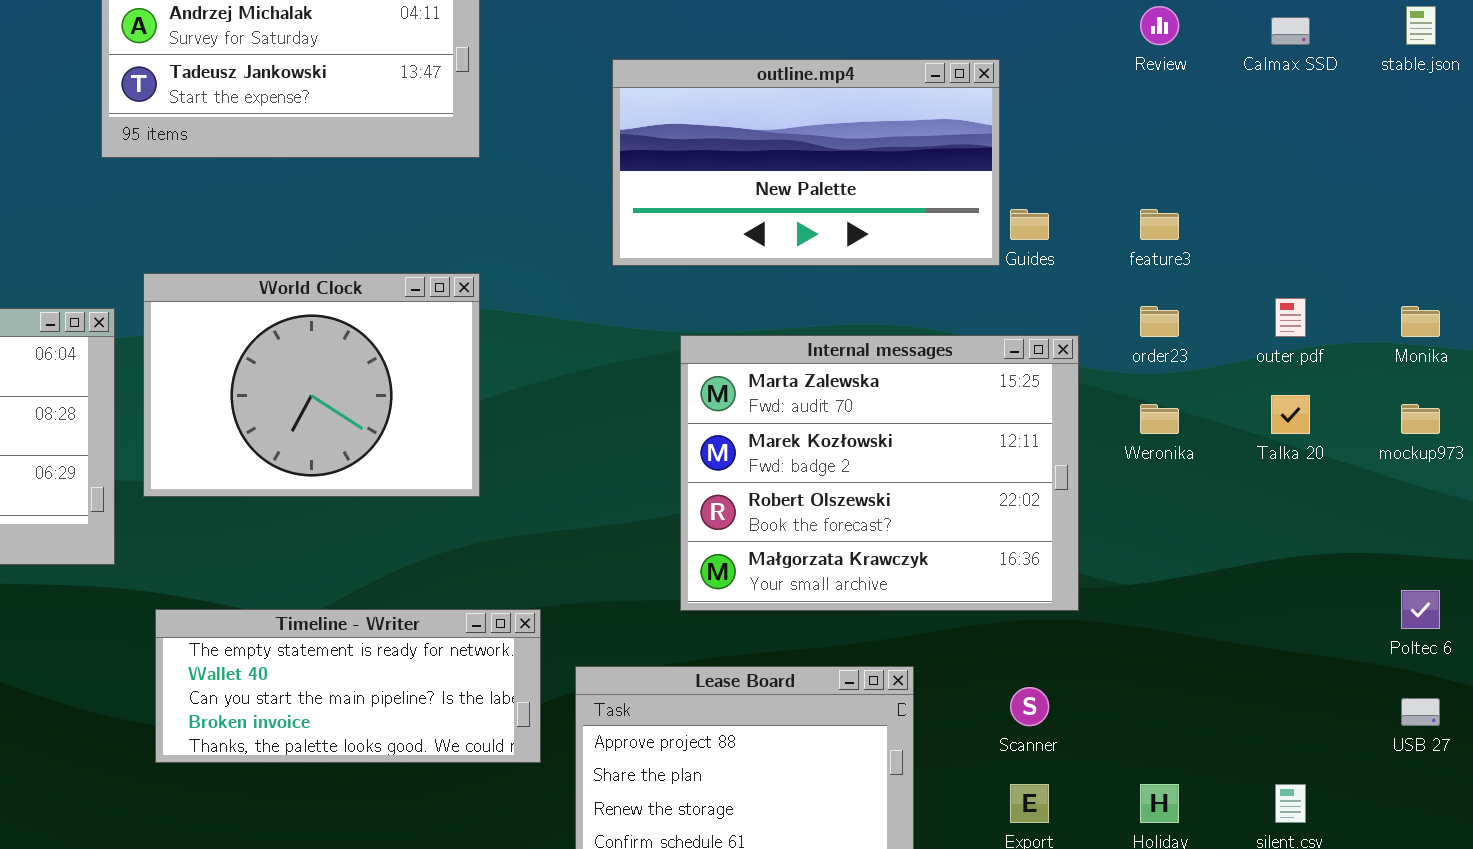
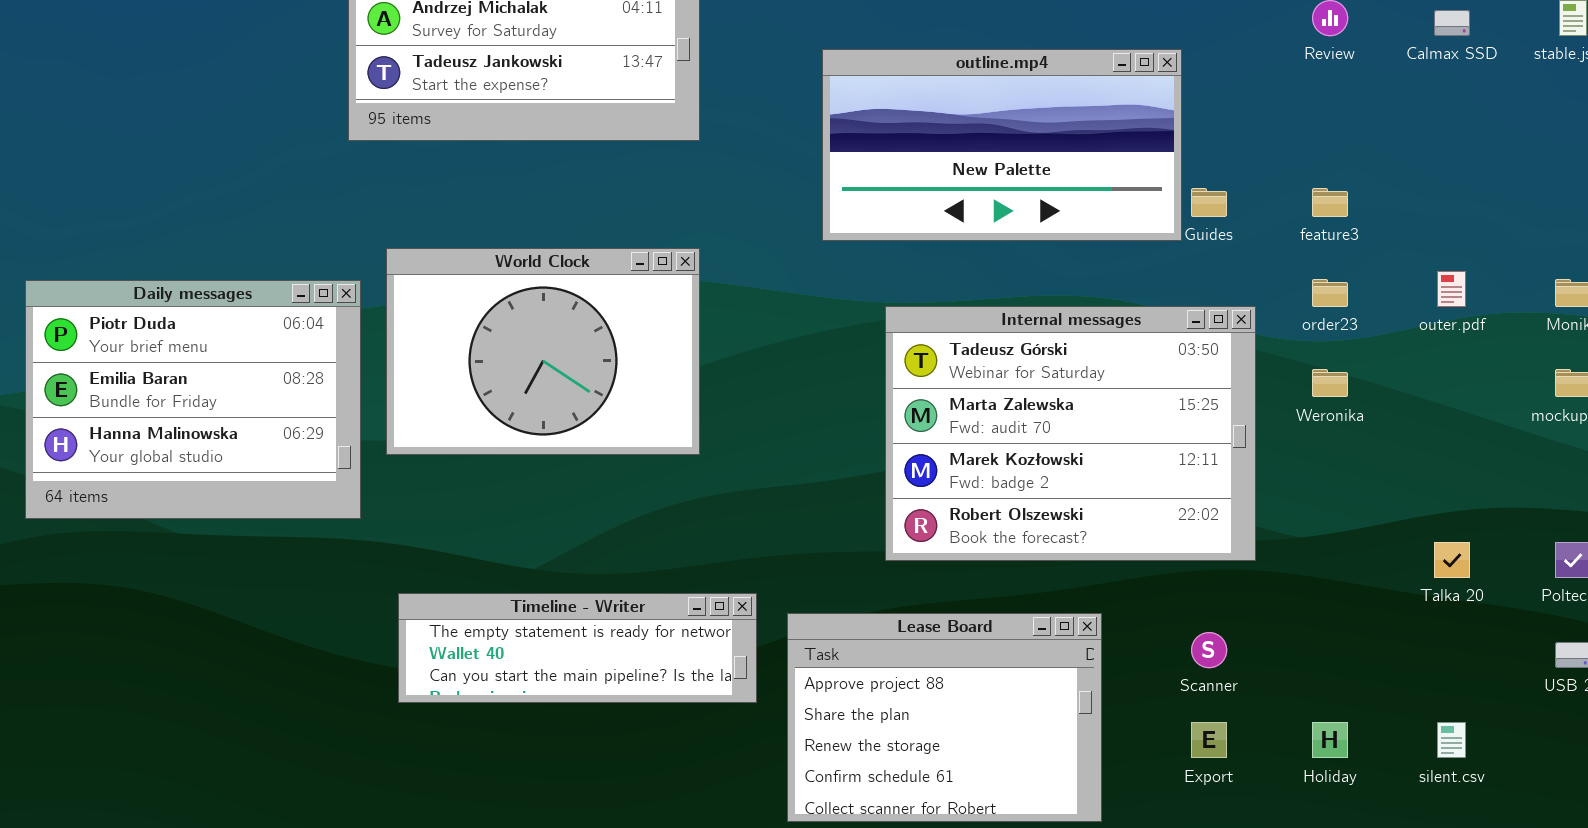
Internal messages: [680,335,1079,611] -> [885,306,1256,561], scrolled up 1 row
Talka 20: [1271,395,1310,434] -> [1434,542,1470,578], moved
Timeline - Writer: [155,609,541,763] -> [398,593,757,703], resized

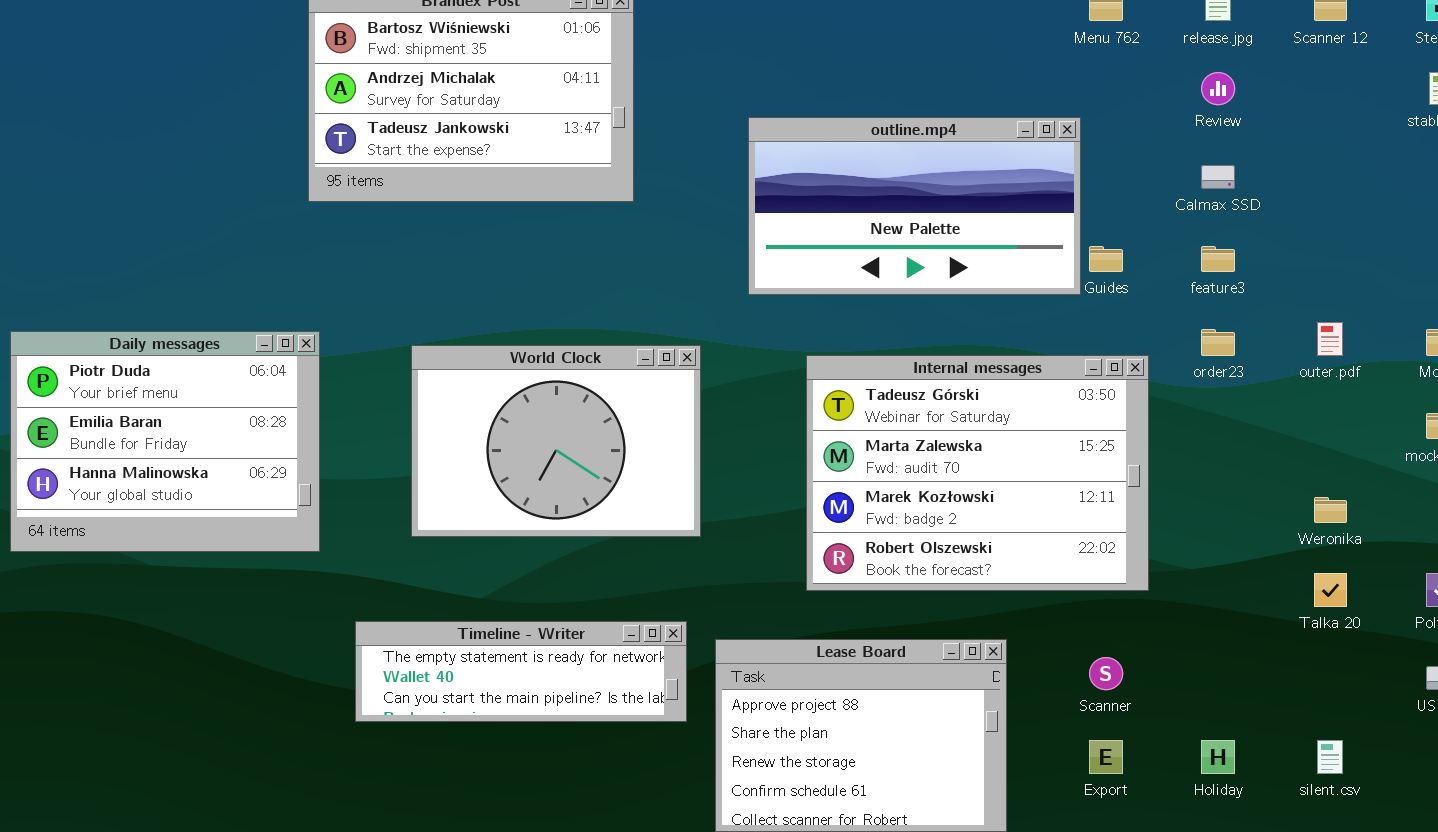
Calmax SSD: [1434,10,1470,36] -> [1201,165,1235,189], moved
World Clock: [386,248,700,455] -> [411,345,701,537], moved
Weronika: [1312,369,1348,397] -> [1314,497,1347,523], moved

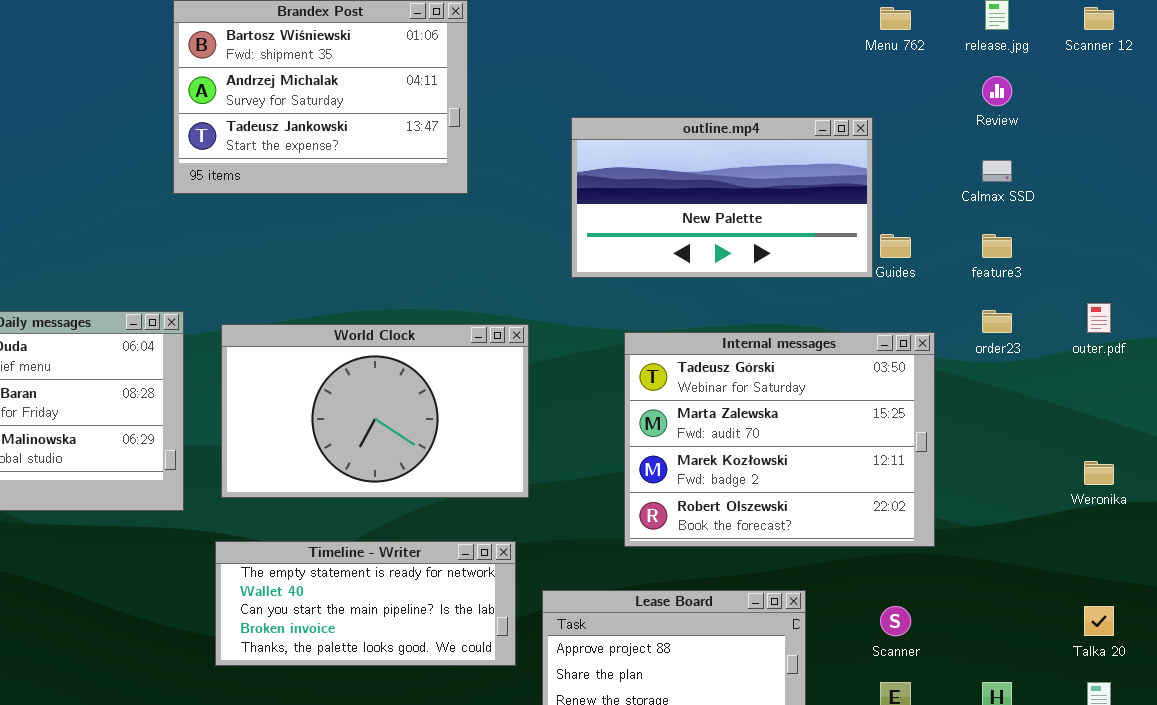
World Clock: [411,345,701,537] -> [221,324,529,498], resized
Talka 20: [1314,573,1347,607] -> [1084,606,1114,636], moved
Timeline - Writer: [355,621,687,722] -> [215,541,516,666], resized

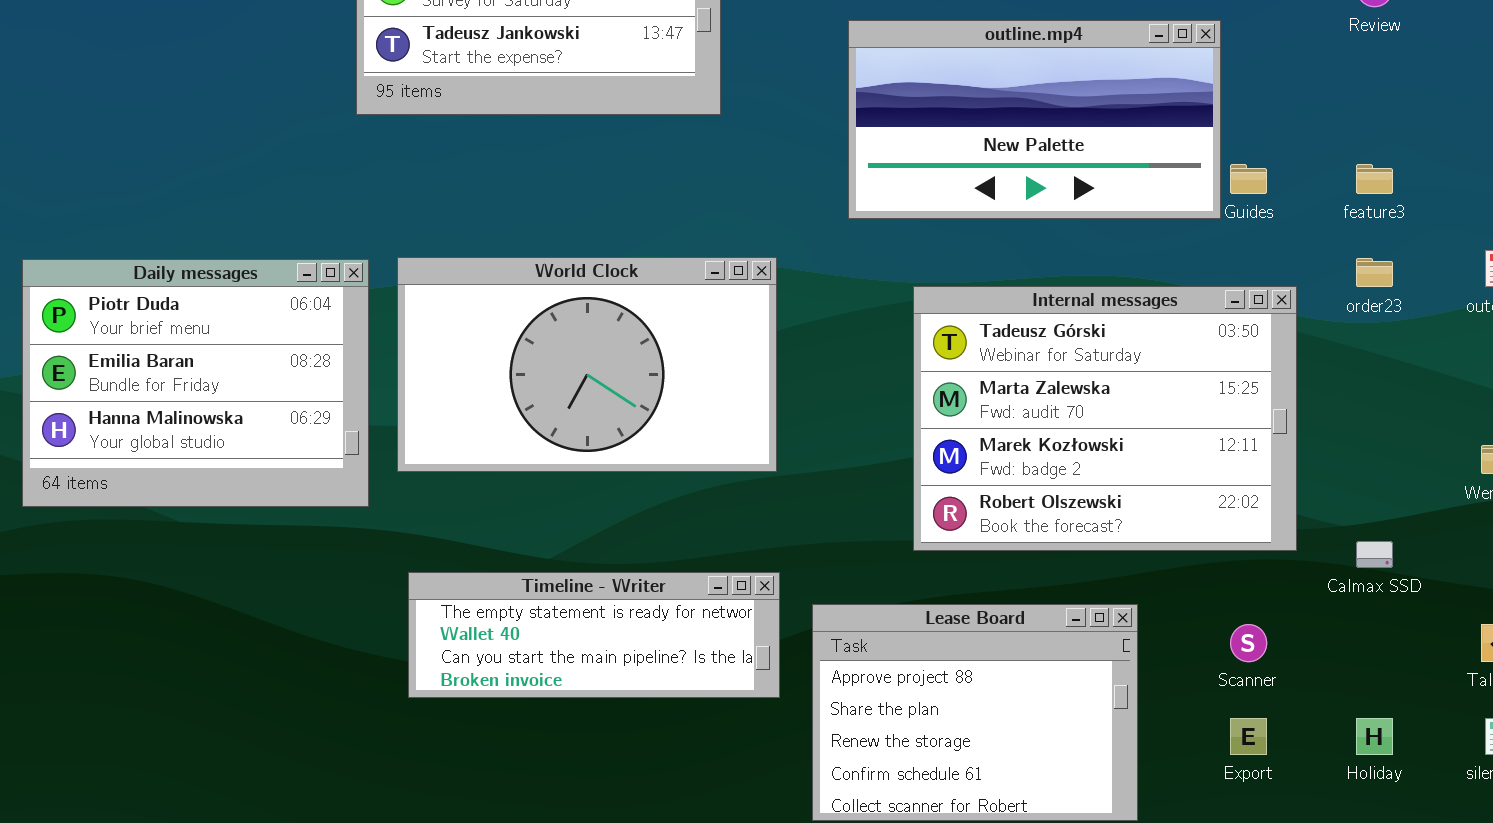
Calmax SSD: [982,160,1012,182] -> [1356,541,1393,568], moved
World Clock: [221,324,529,498] -> [397,257,777,472], moved
Timeline - Writer: [215,541,516,666] -> [408,572,780,698], resized

